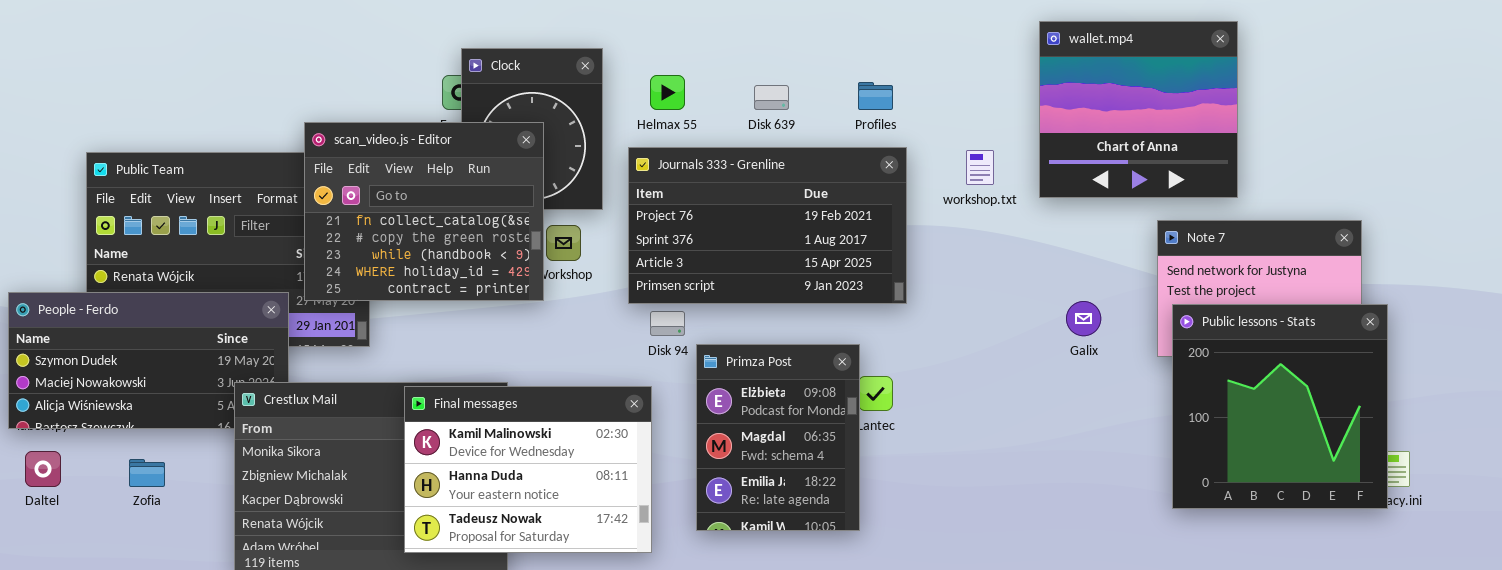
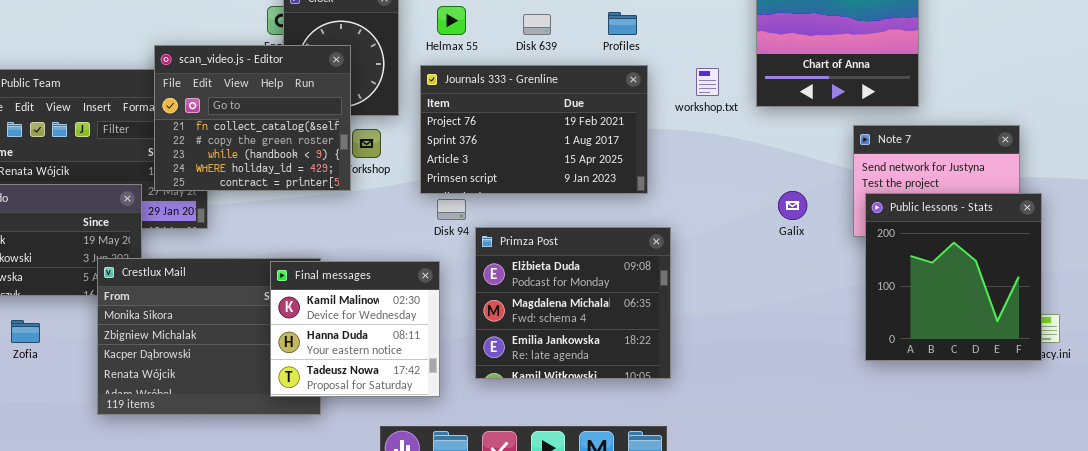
Primza Post: [696,344,860,531] -> [475,227,671,379], resized
Final messages: [404,386,652,553] -> [270,261,440,397], resized

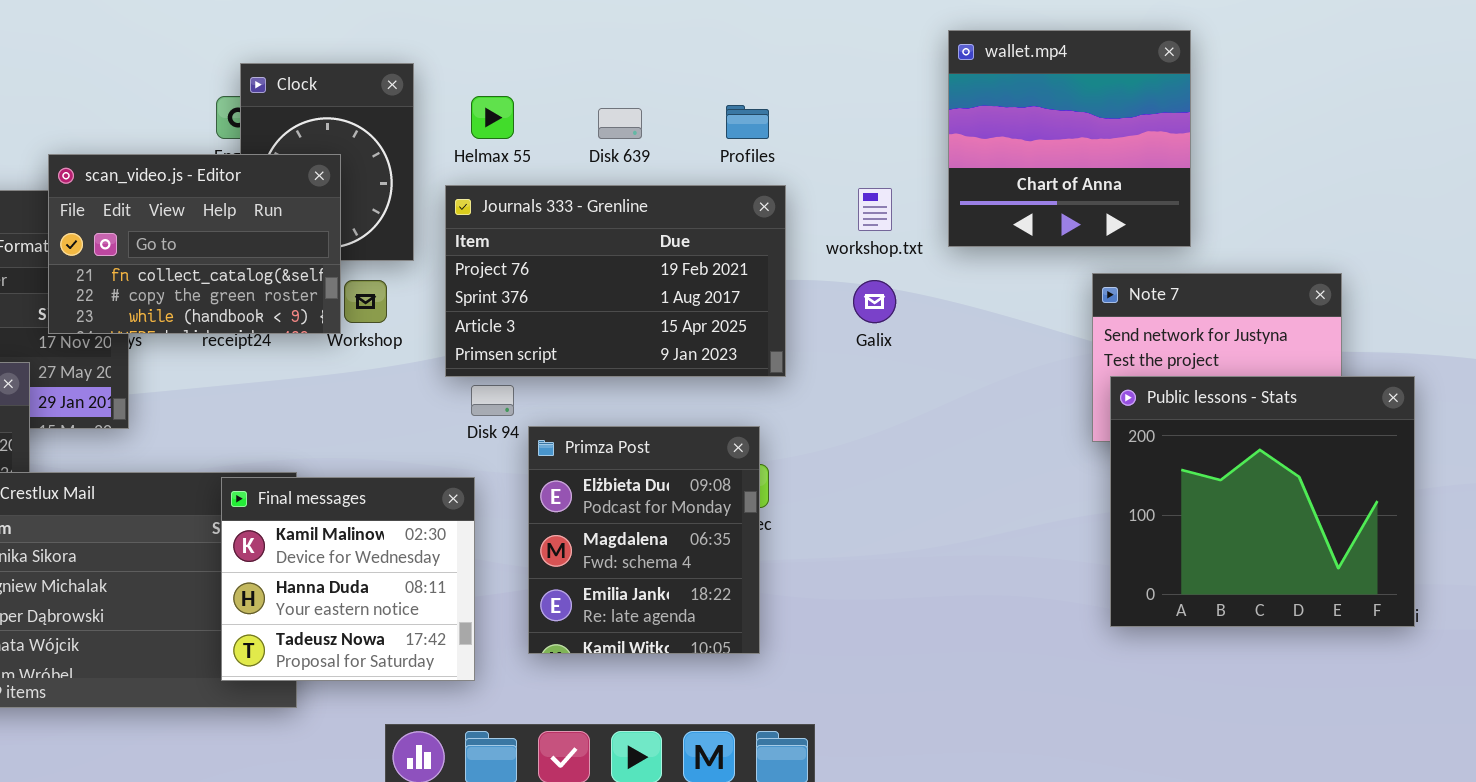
scan_video.js - Editor: [154,45,351,191] -> [48,154,341,334], resized
Galix: [778,191,807,220] -> [853,280,896,323], moved
Public lessons - Stats: [865,193,1042,361] -> [1110,376,1415,627], resized
Primza Post: [475,227,671,379] -> [528,426,760,654], resized

